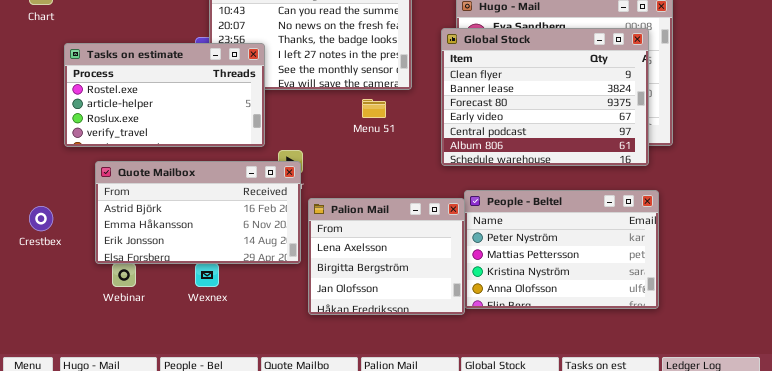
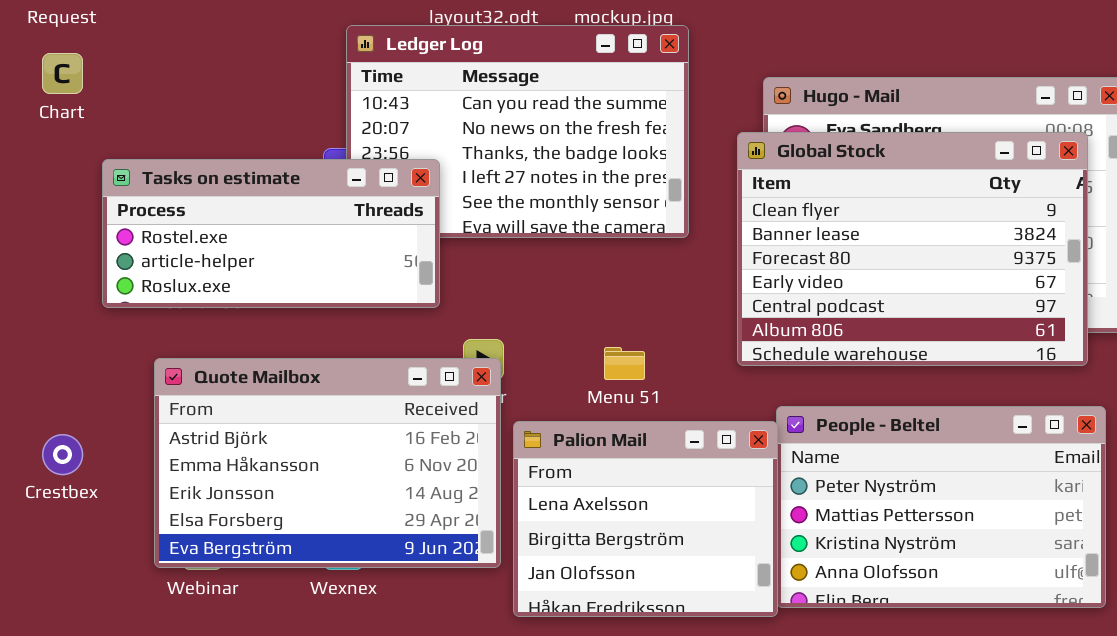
Tasks on estimate: [64,43,265,147] -> [102,159,440,308], resized
Menu 51: [362,99,386,118] -> [604,347,645,380], moved
Quote Mailbox: [95,161,301,264] -> [154,358,501,568], resized

